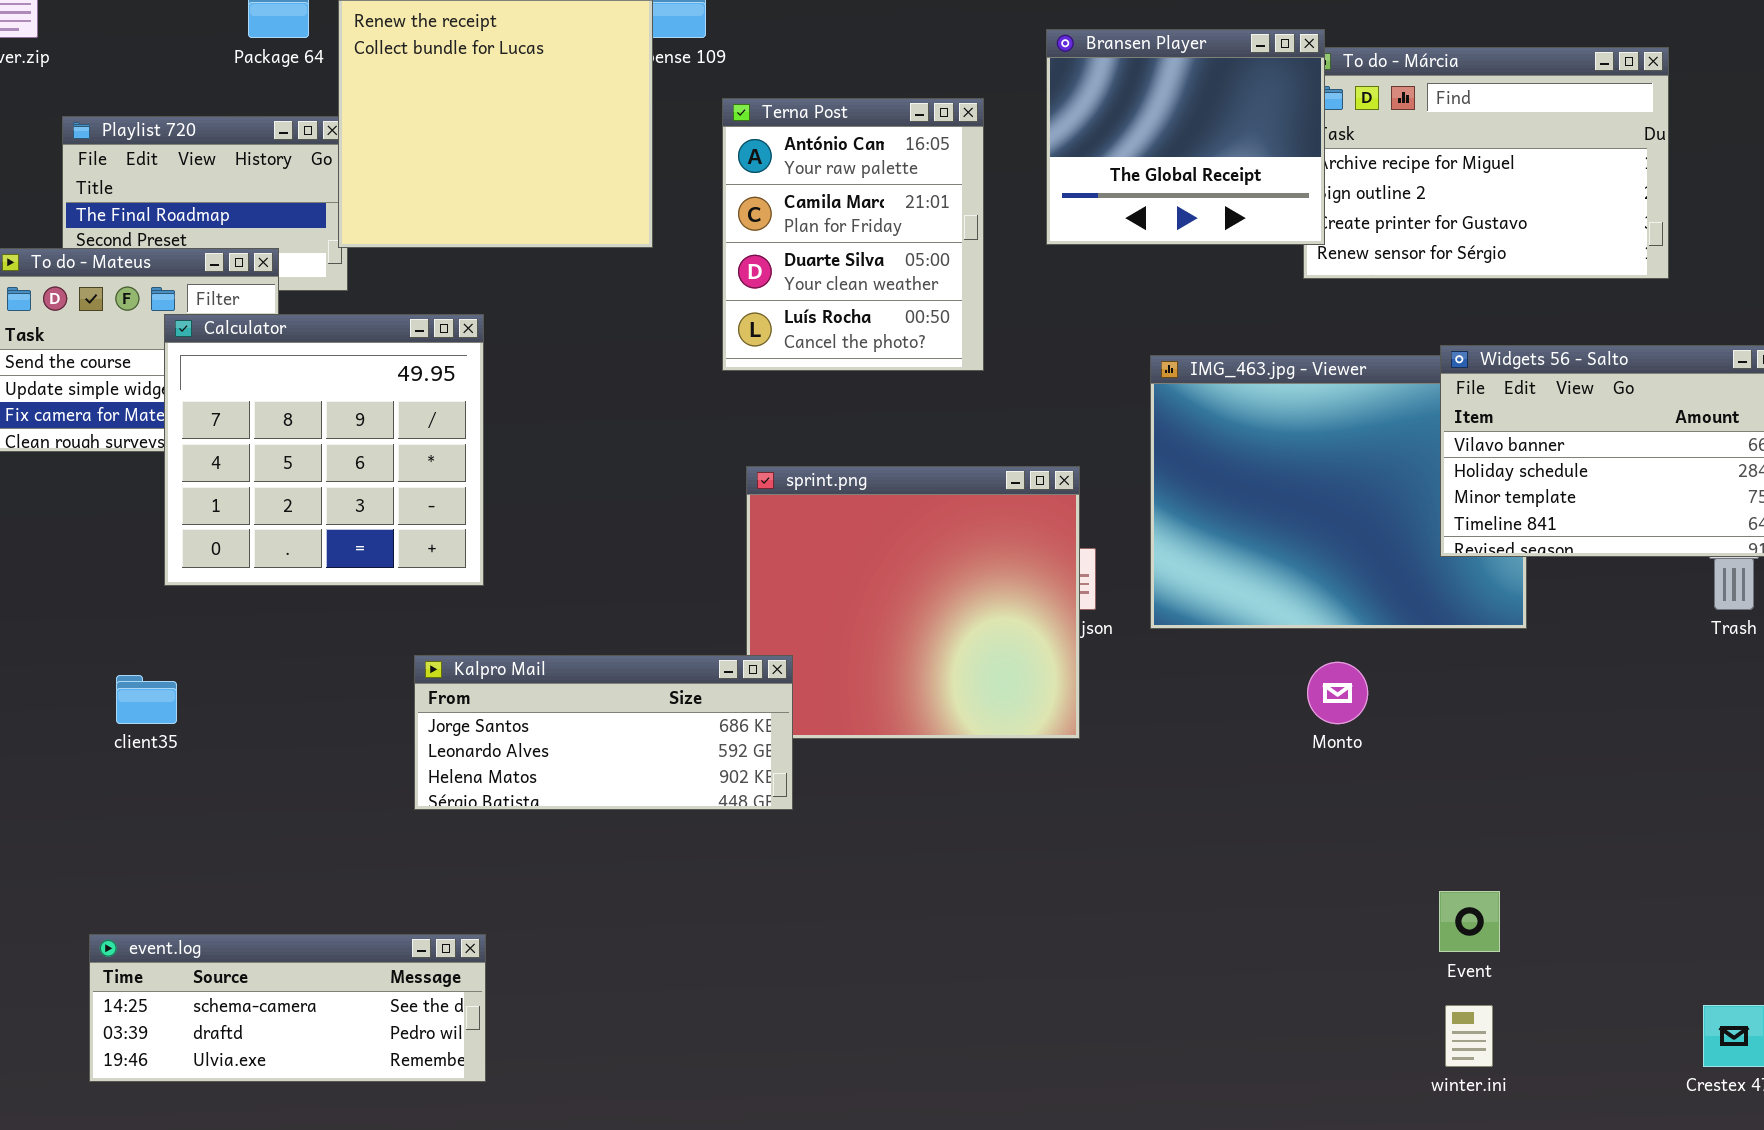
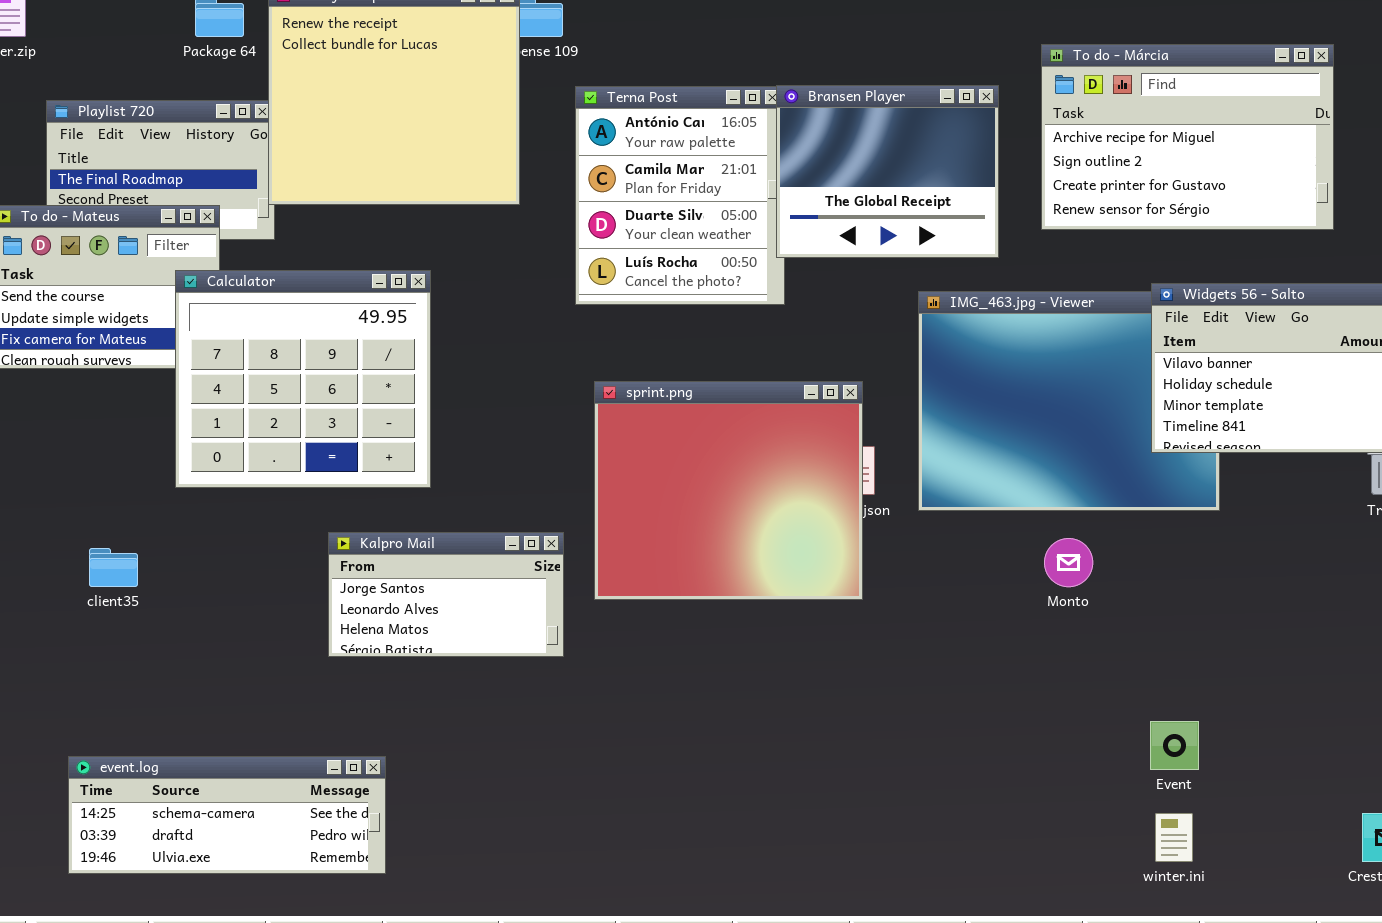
Bransen Player: [1046,29,1325,245] -> [776,85,999,258], moved
Calculator: [164,314,484,586] -> [175,270,431,488], moved
Kalpro Mail: [414,655,793,810] -> [328,532,564,657], resized

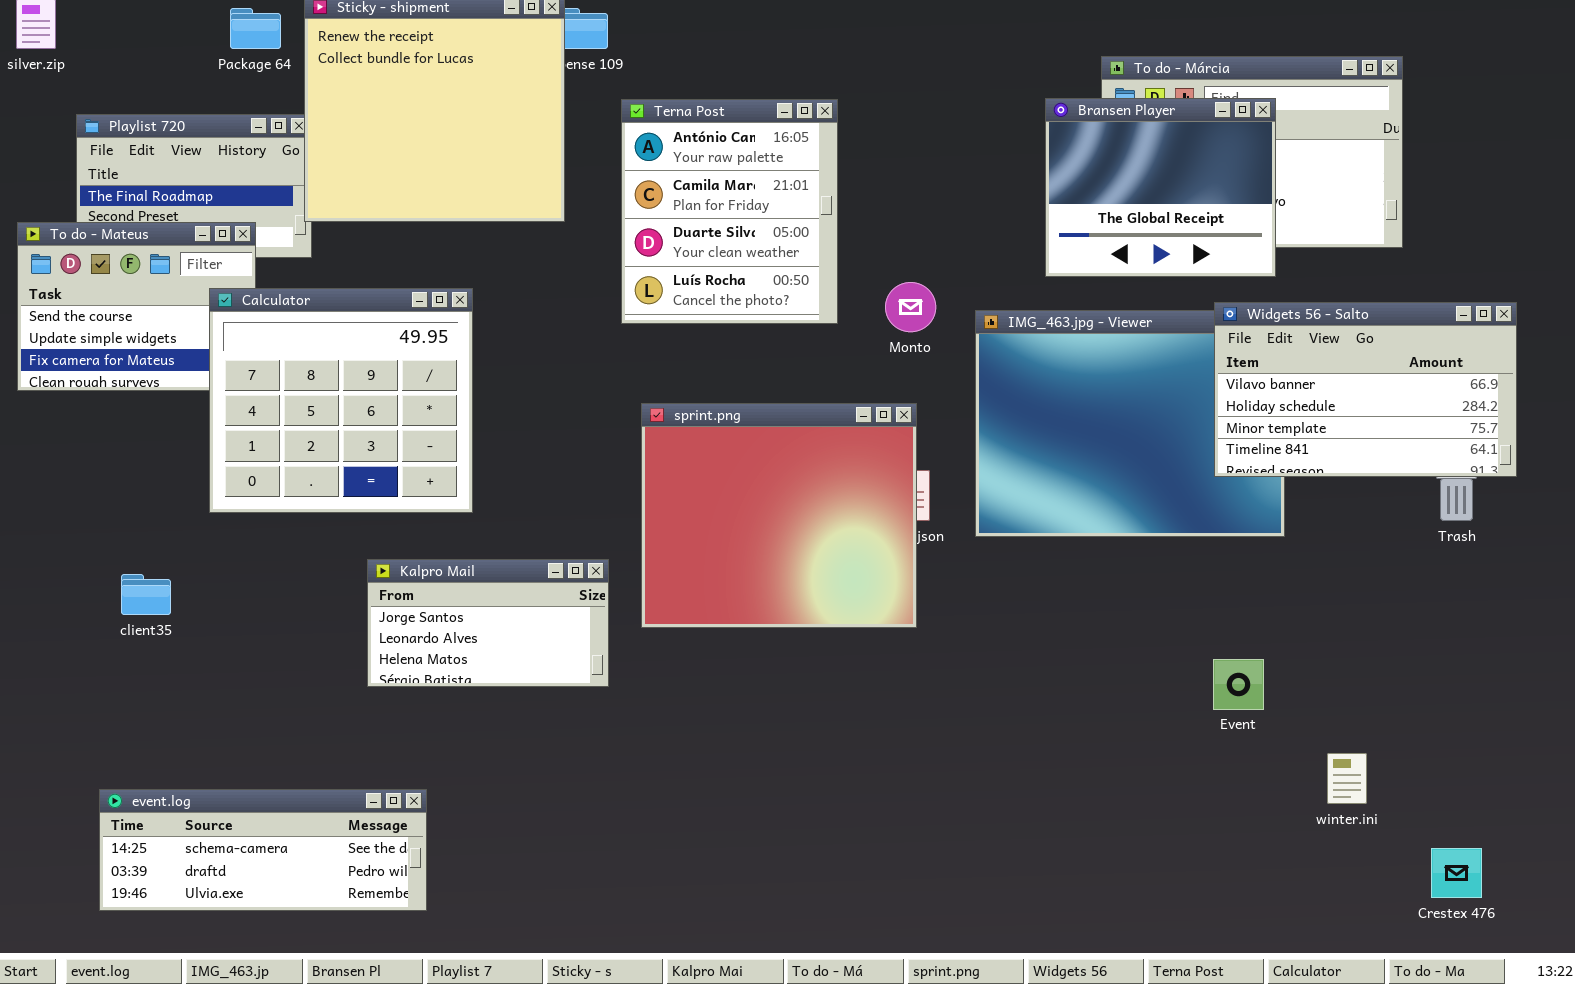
Bransen Player: [776,85,999,258] -> [1045,98,1276,277], moved
Monto: [1044,538,1093,587] -> [885,282,936,332], moved
Event: [1150,721,1199,770] -> [1213,659,1264,710], moved
winter.ini: [1155,813,1193,862] -> [1327,753,1367,804], moved

